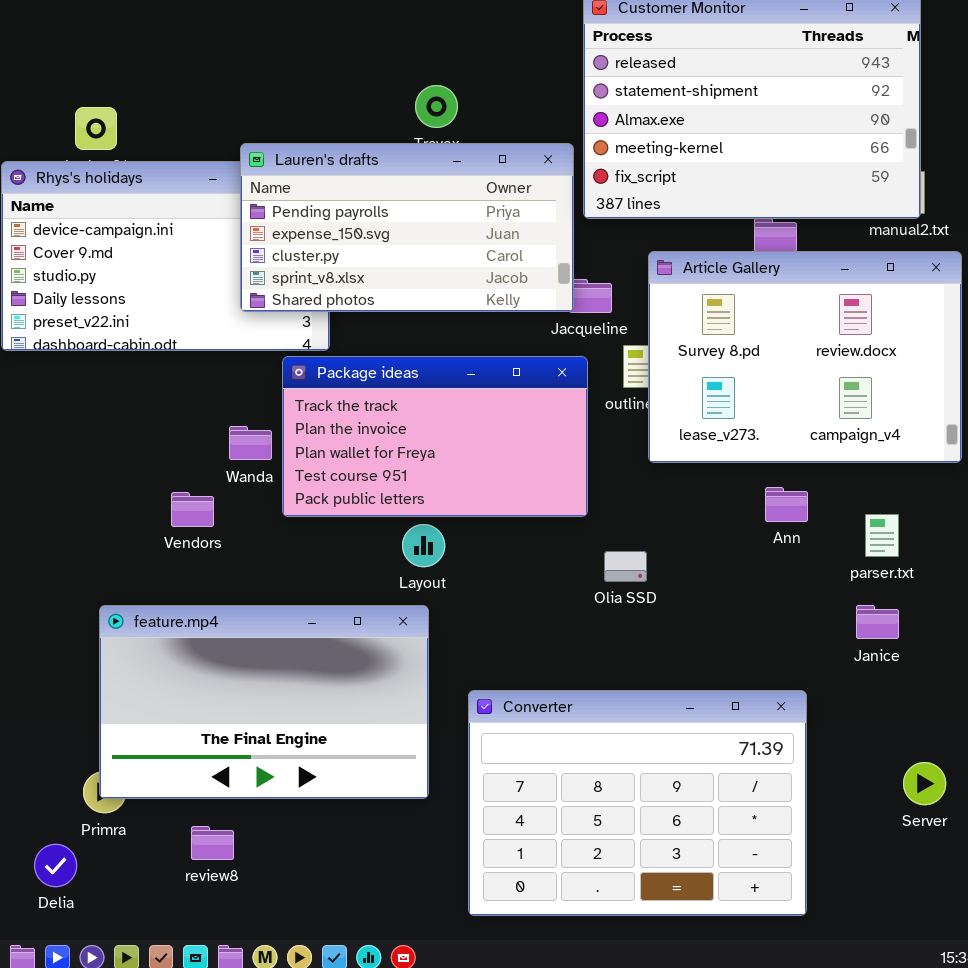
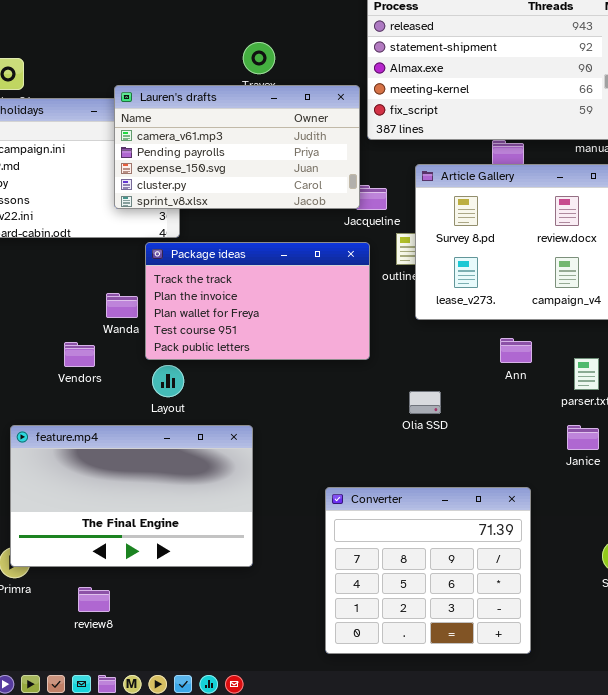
Lauren's drafts: [240,143,574,312] -> [114,85,360,209], scrolled up 1 row
Layout: [402,524,445,567] -> [152,365,184,397], moved
Olia SSD: [604,551,647,582] -> [409,391,441,414], moved
Converter: [468,690,807,916] -> [325,487,531,654], resized

